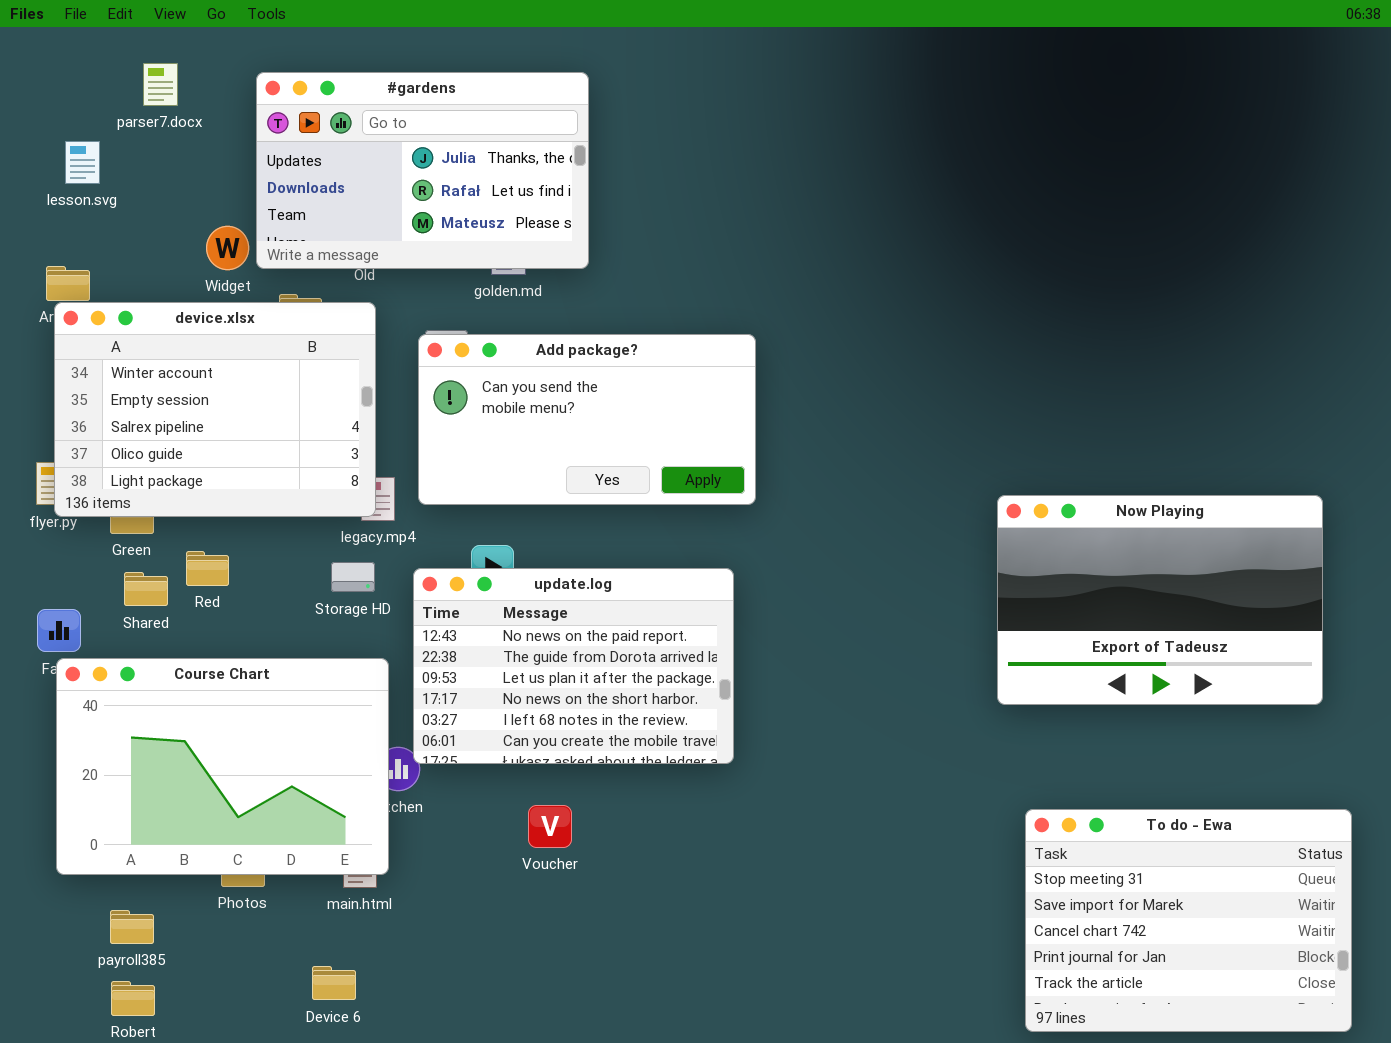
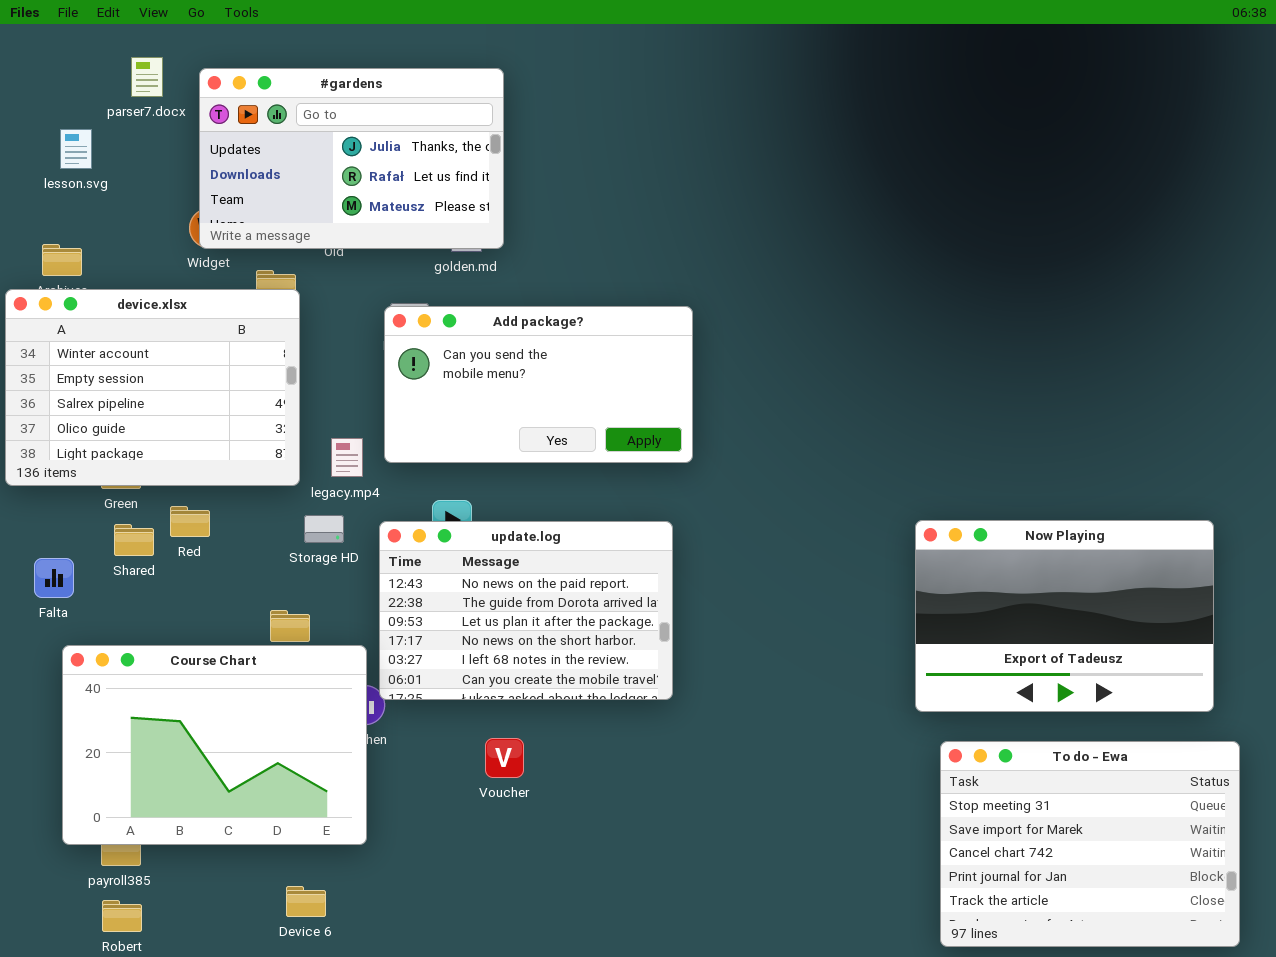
#gardens: [256,72,589,269] -> [199,68,504,249], moved
device.xlsx: [54,302,376,517] -> [5,289,300,486], moved
Now Playing: [997,495,1323,705] -> [915,520,1214,712], moved
Course Chart: [56,658,389,875] -> [62,645,367,845], moved

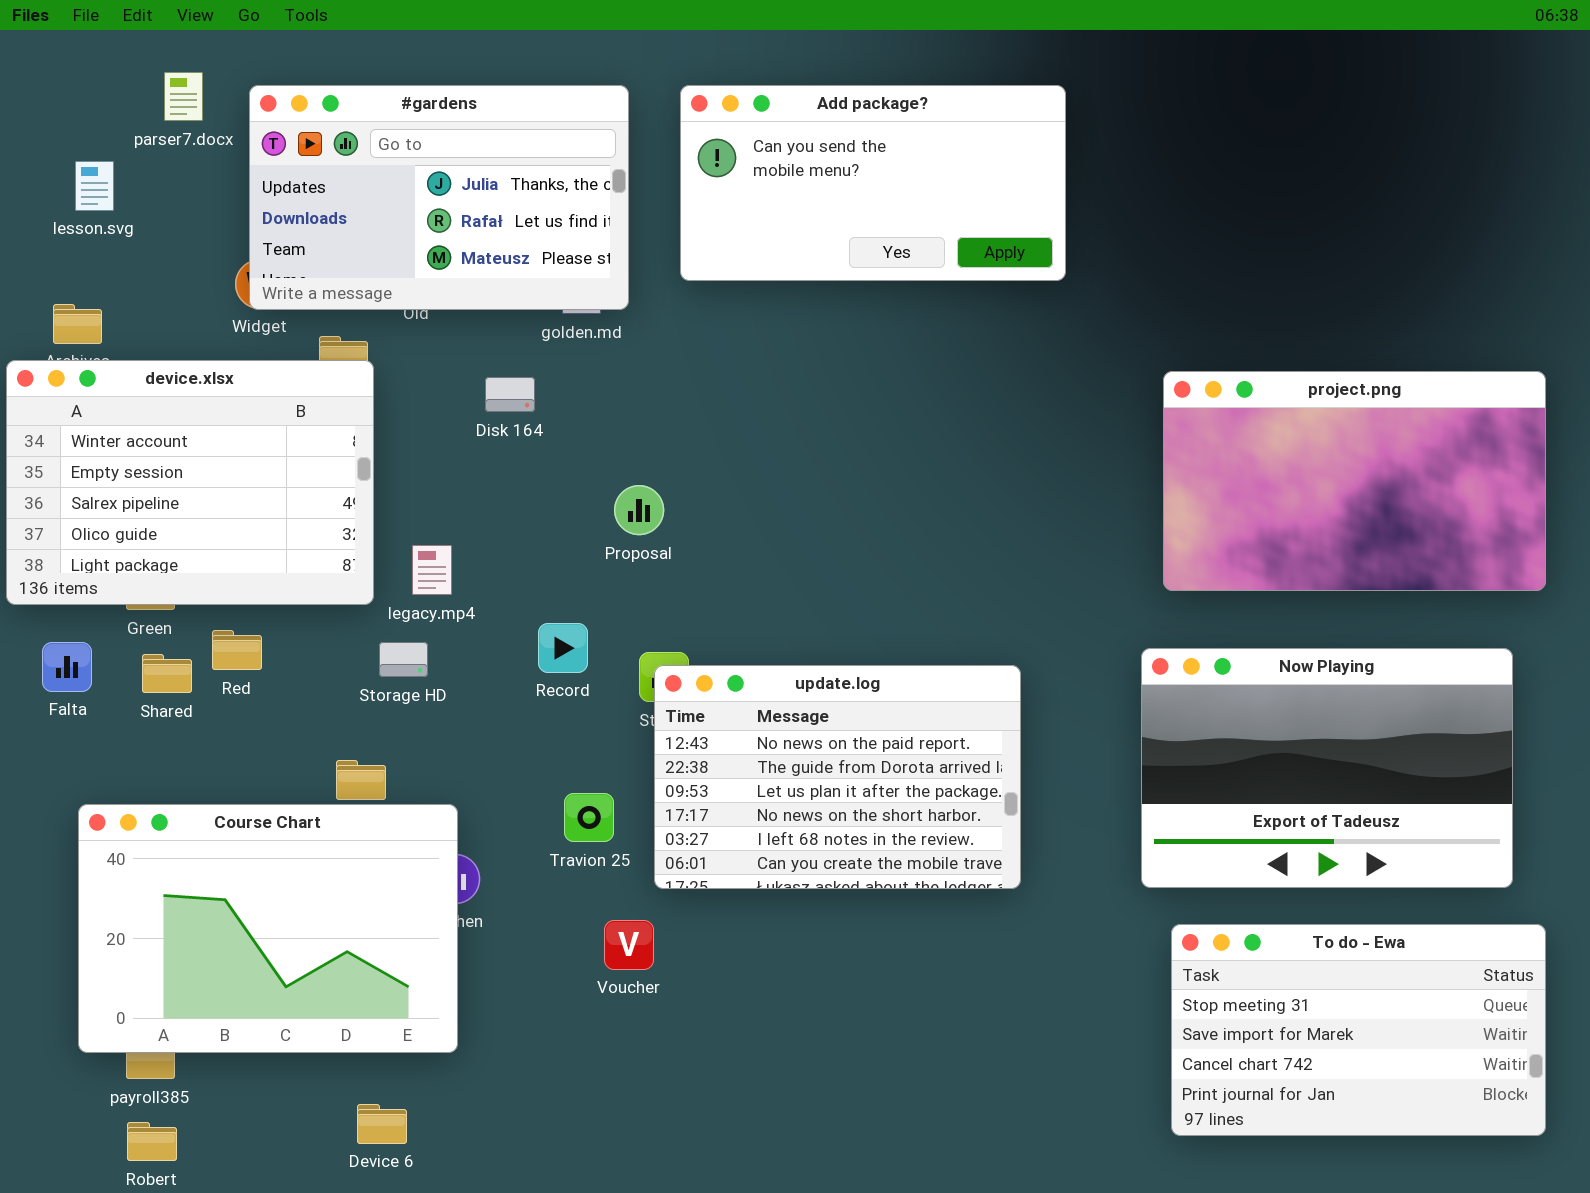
project.png: none -> [1163,371,1546,591], opened
Add package?: [384,306,693,463] -> [680,85,1066,281], moved
update.log: [379,521,673,700] -> [654,665,1021,889], moved
Falta: [34,558,74,598] -> [42,642,92,692], moved
To do - Ewa: [940,741,1240,947] -> [1171,924,1546,1136], resized

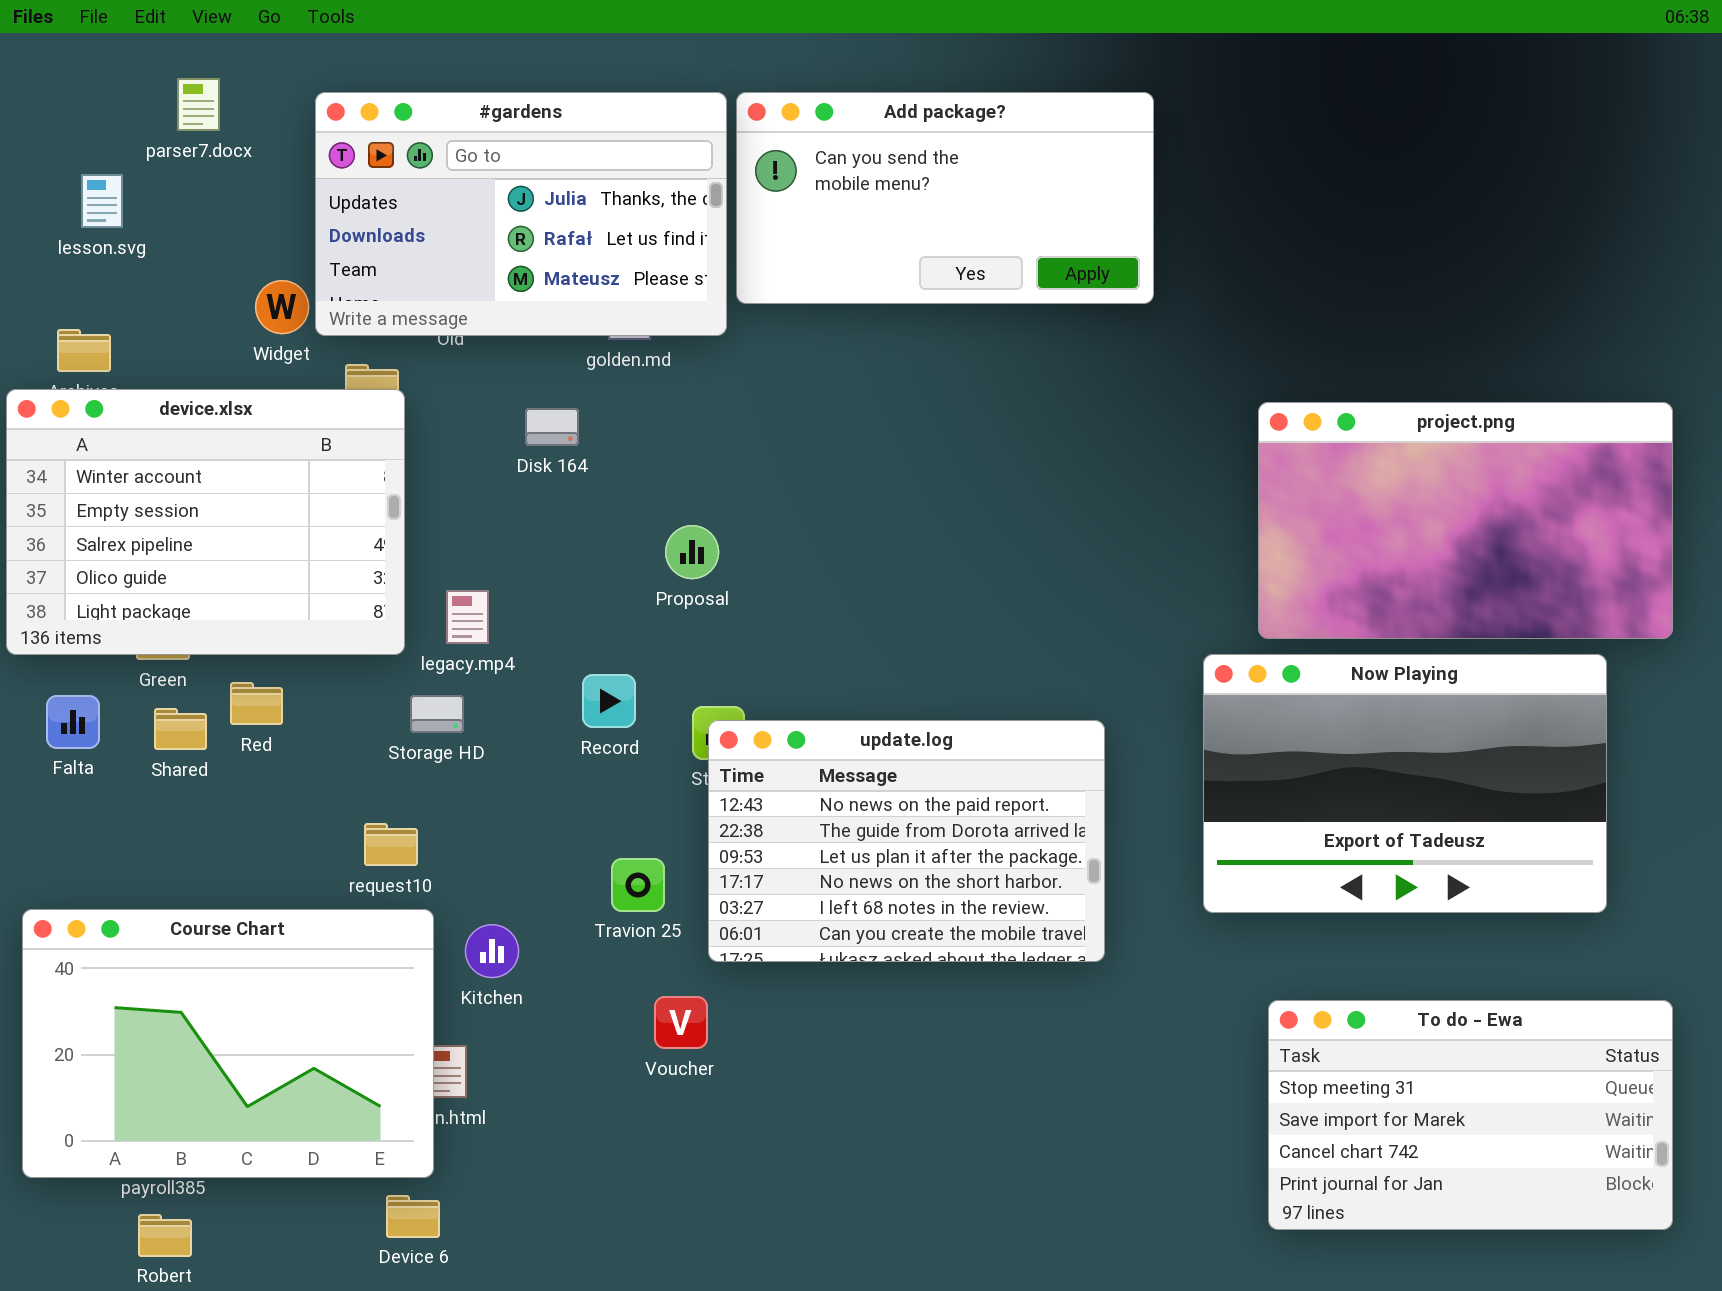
#gardens: [249,85,629,310] -> [315,92,727,336], moved
Now Playing: [1141,648,1513,888] -> [1203,654,1607,913], moved
Course Chart: [78,804,458,1053] -> [22,909,434,1178], moved

